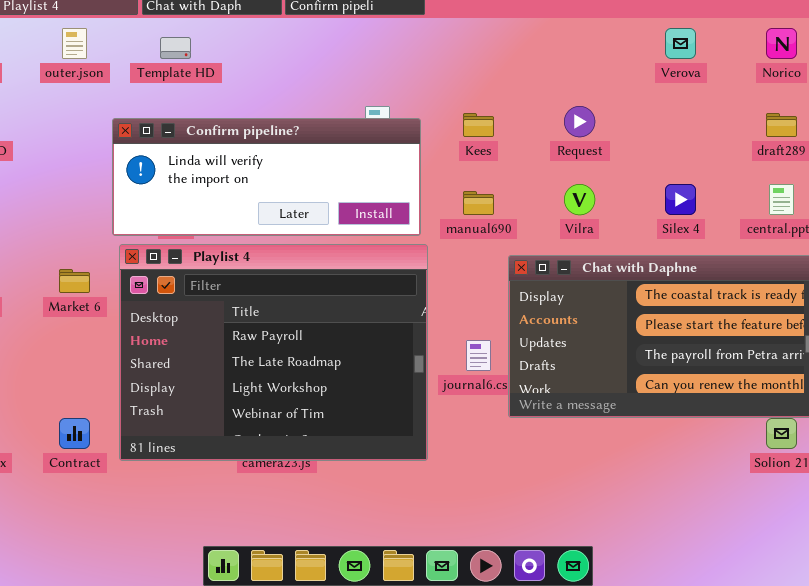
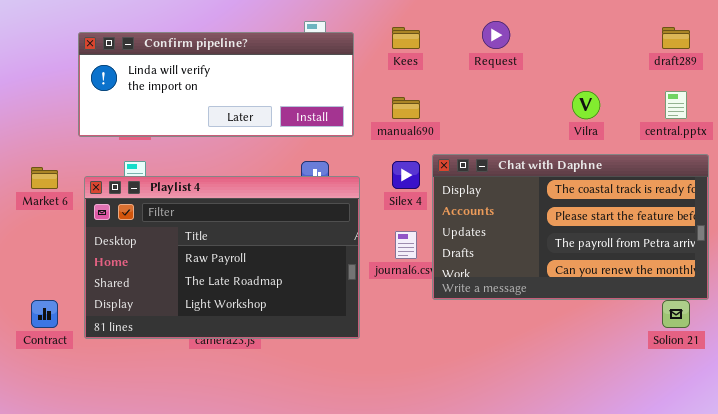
Vilra: [564,184,595,215] -> [572,91,600,119], moved
Silex 4: [665,184,696,215] -> [392,161,420,189], moved
Playlist 4: [119,244,428,461] -> [84,176,360,339], resized

